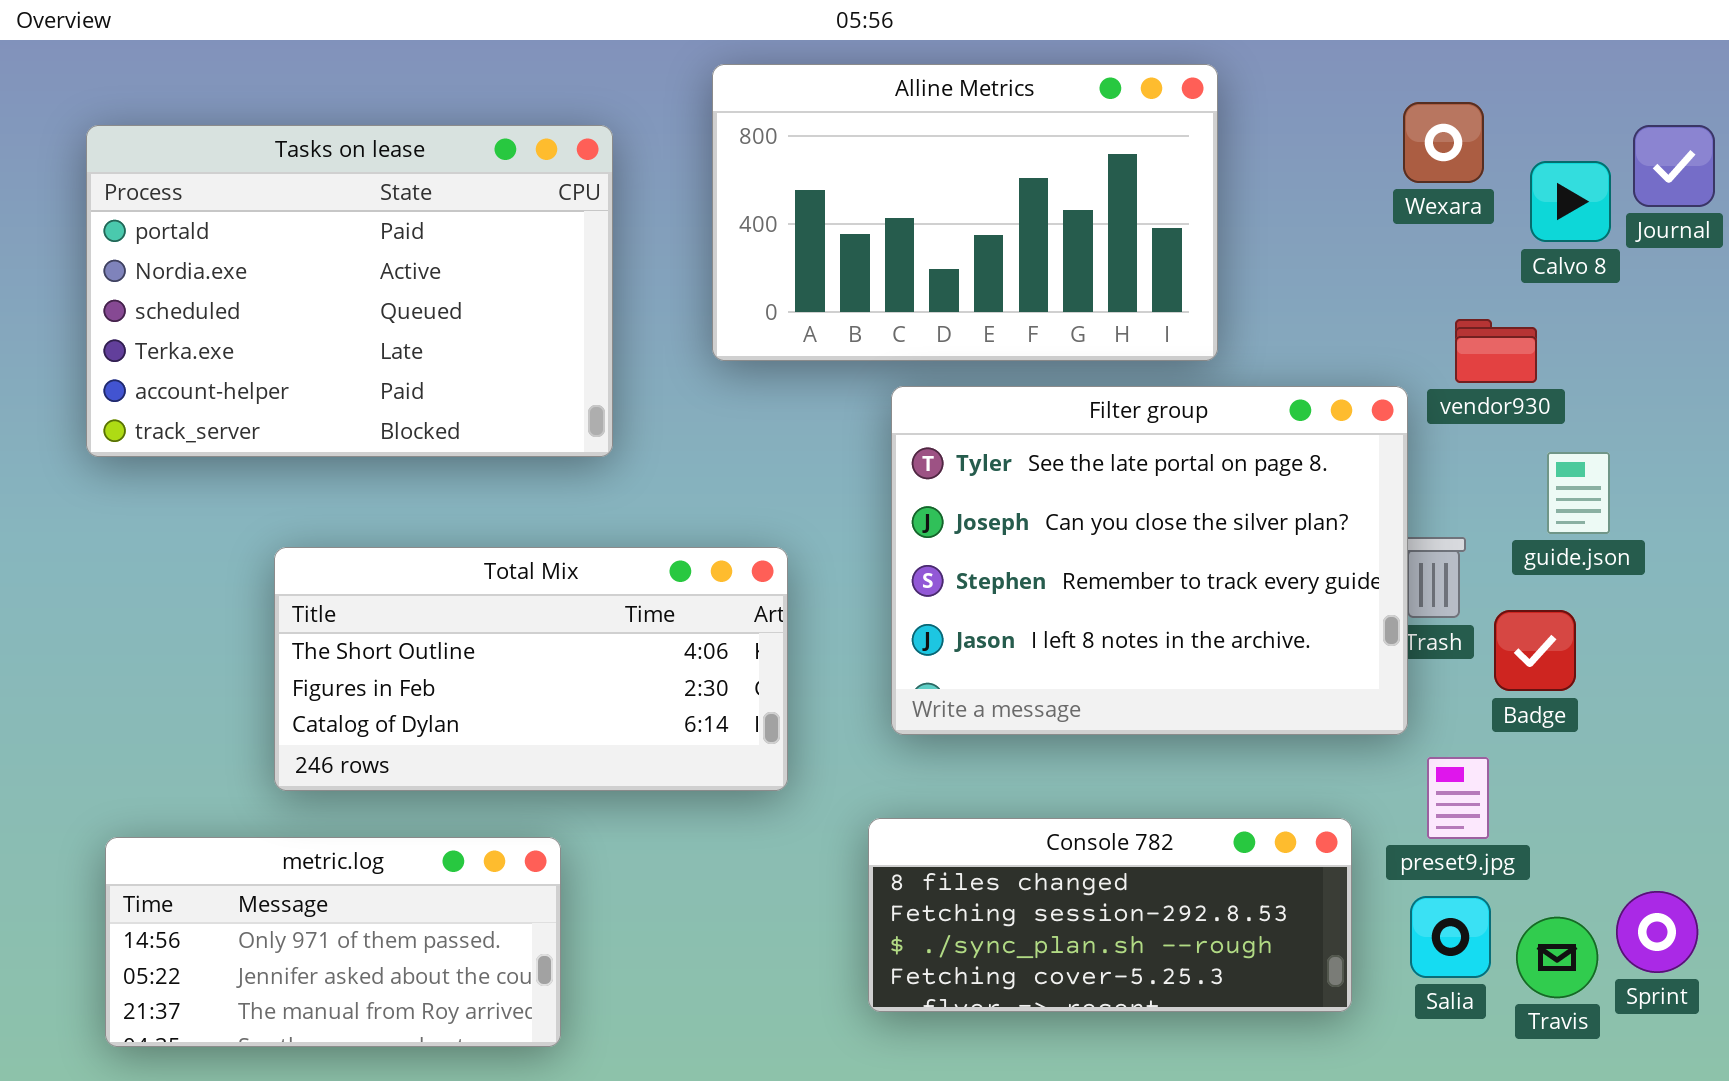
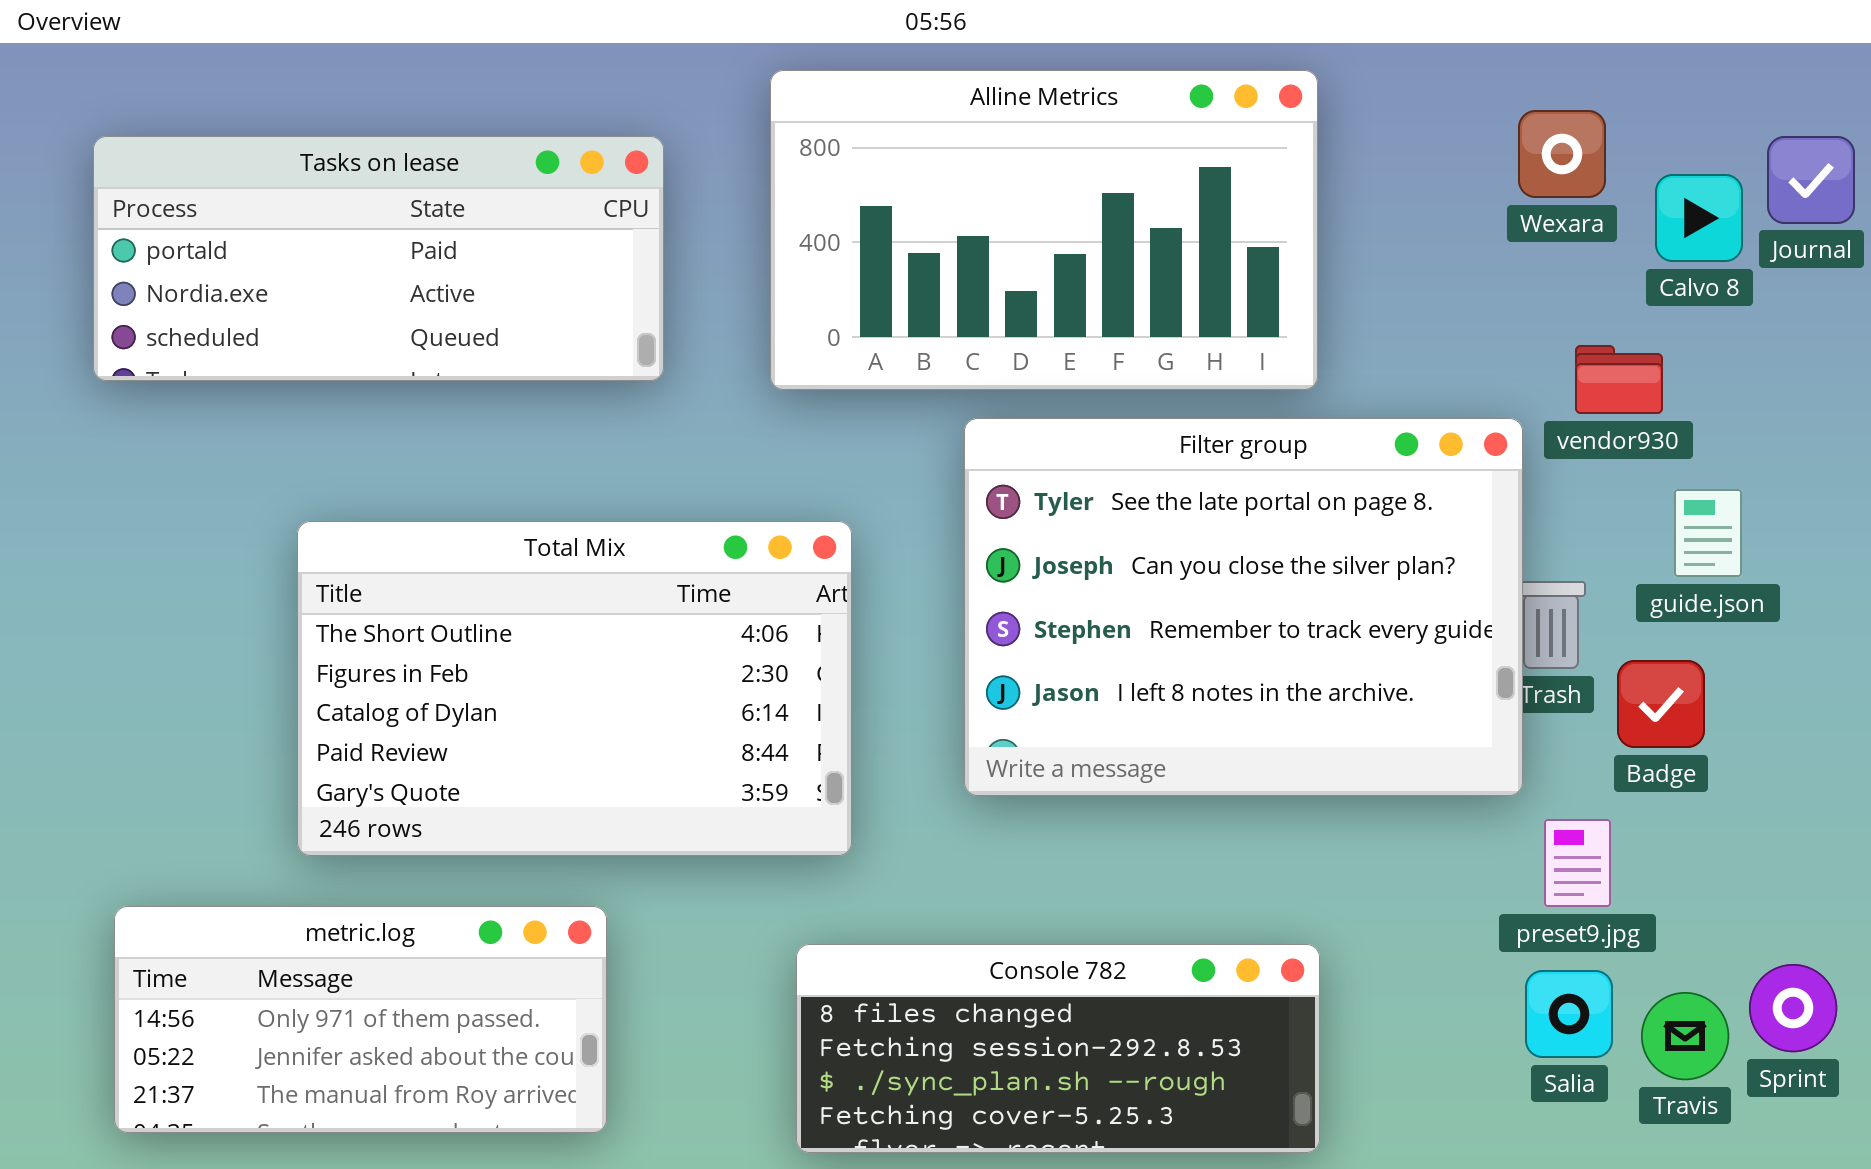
Tasks on lease: [86,125,613,457] -> [93,136,664,381], resized
Total Mix: [274,547,788,791] -> [297,521,852,856], resized
Console 782: [868,818,1352,1012] -> [796,944,1320,1153], moved

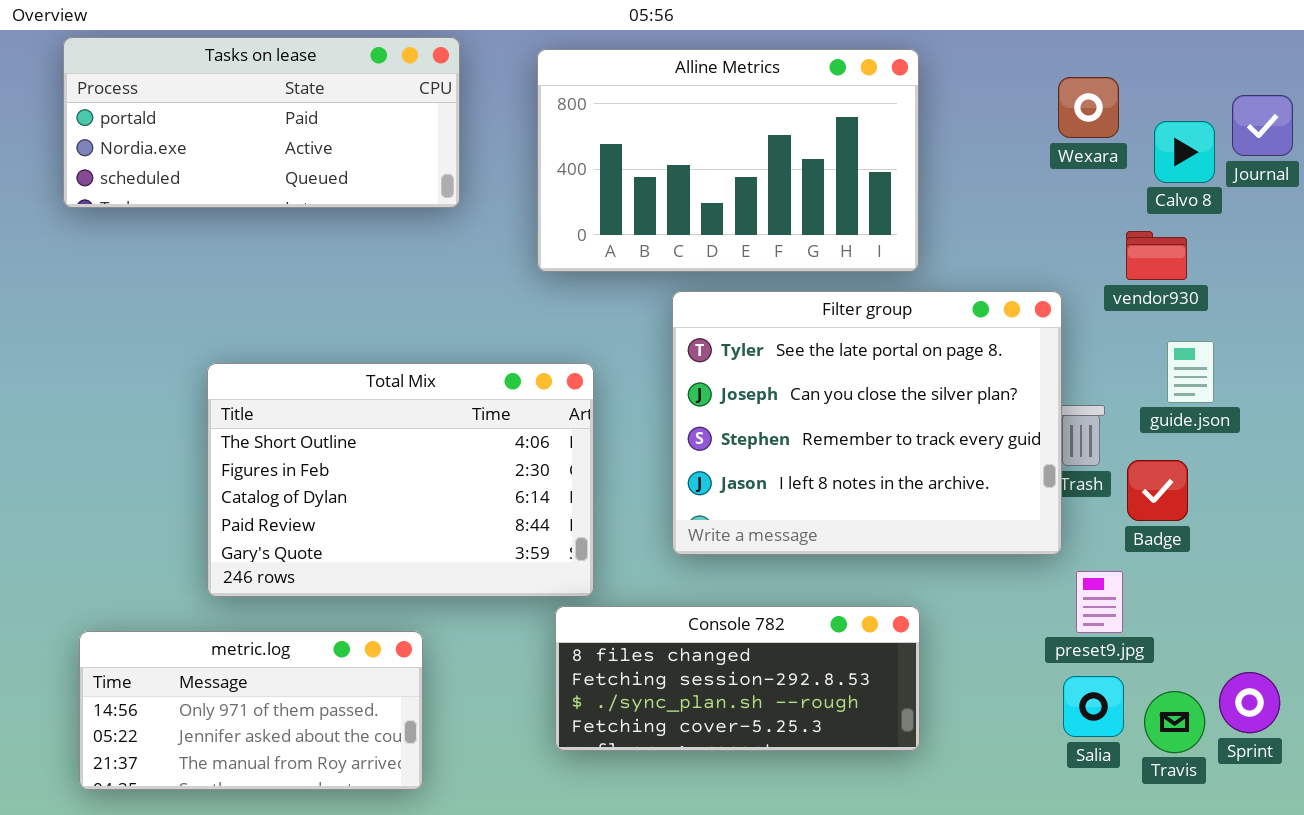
Tasks on lease: [93,136,664,381] -> [63,37,460,208], moved
vendor930: [1575,345,1663,414] -> [1126,231,1187,280], moved
Console 782: [796,944,1320,1153] -> [555,606,920,751], moved

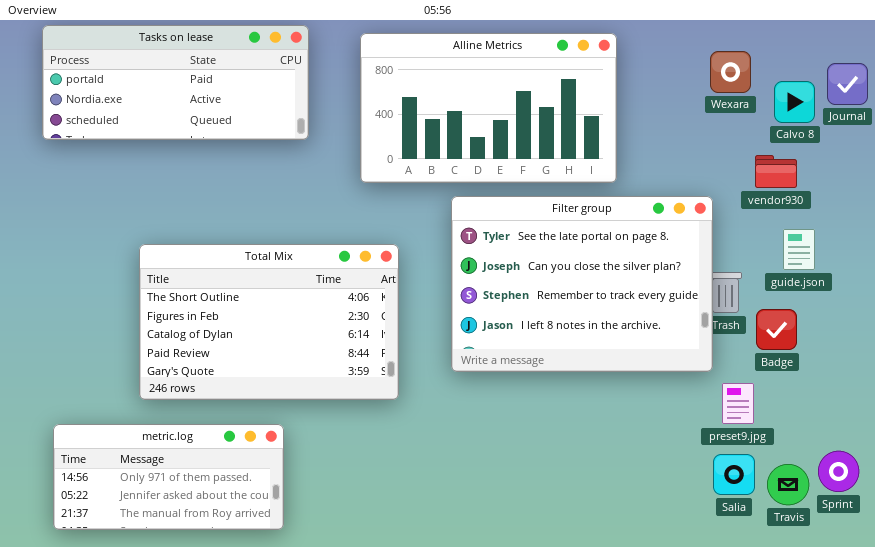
Console 782: [555,606,920,751] -> none, closed

